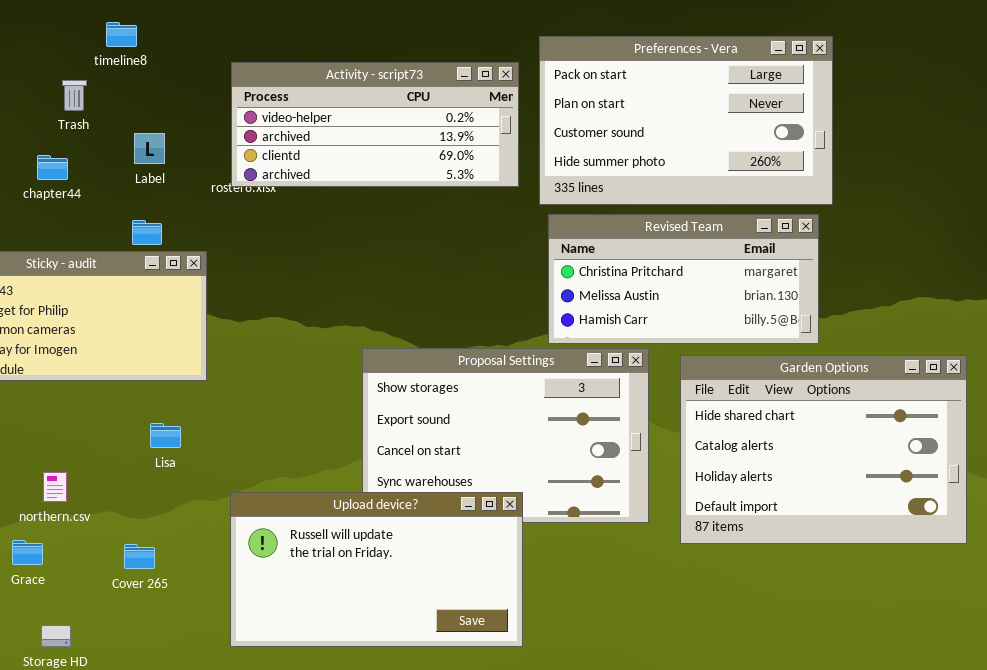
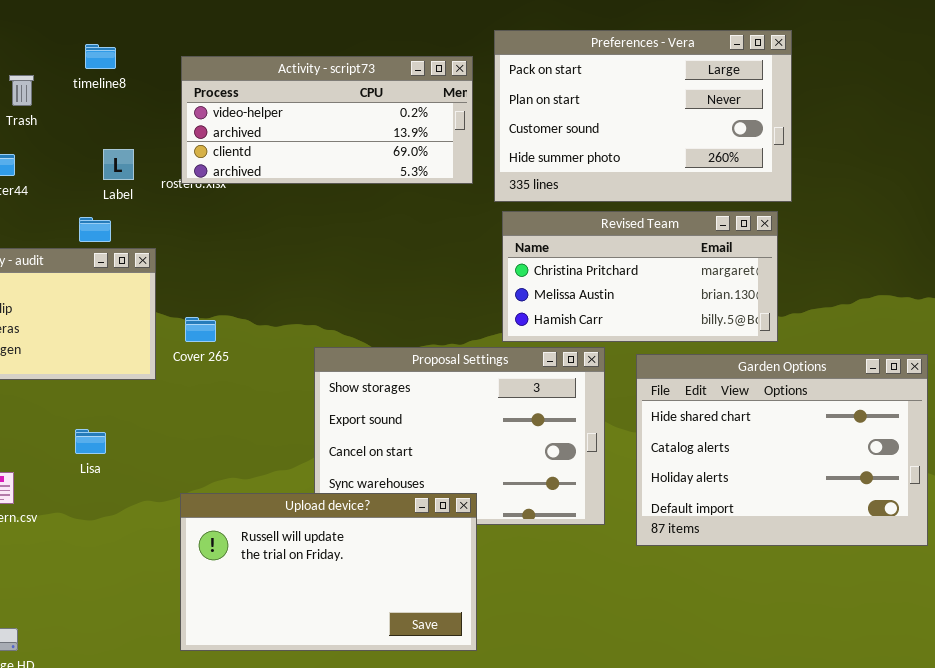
timeline8: [106,22,137,47] -> [85,44,116,69], moved
Label: [134,133,165,164] -> [103,149,134,180], moved
Lisa: [150,423,181,448] -> [75,429,106,454], moved
Cover 265: [124,544,155,569] -> [185,317,216,342], moved

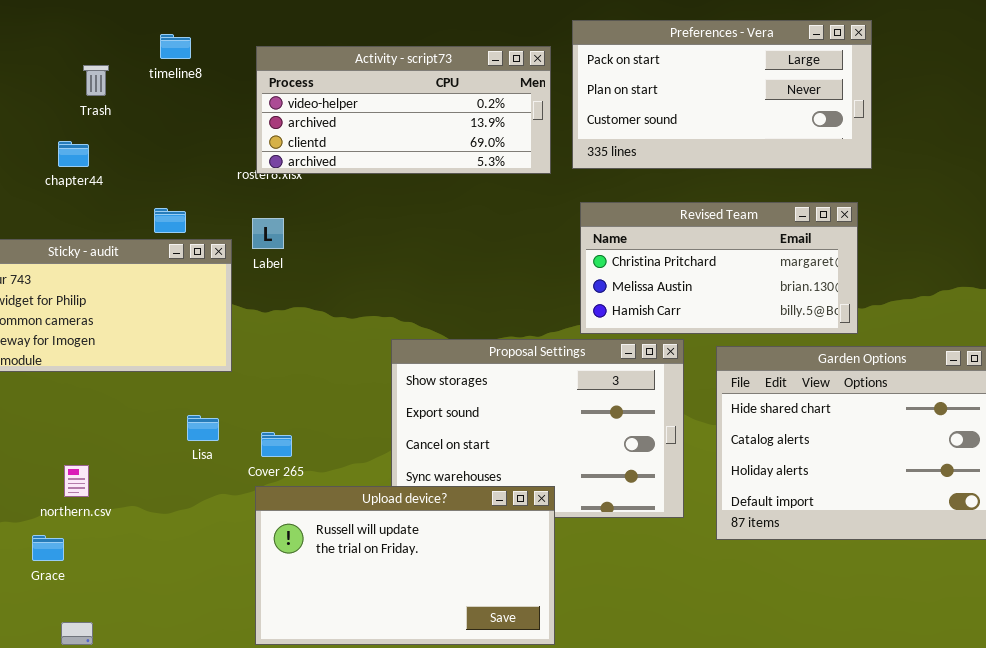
Preferences - Vera: [494,30,792,202] -> [572,20,872,169], resized
Label: [103,149,134,180] -> [252,218,284,249], moved
Cover 265: [185,317,216,342] -> [261,432,292,457], moved
Lisa: [75,429,106,454] -> [187,415,219,441], moved

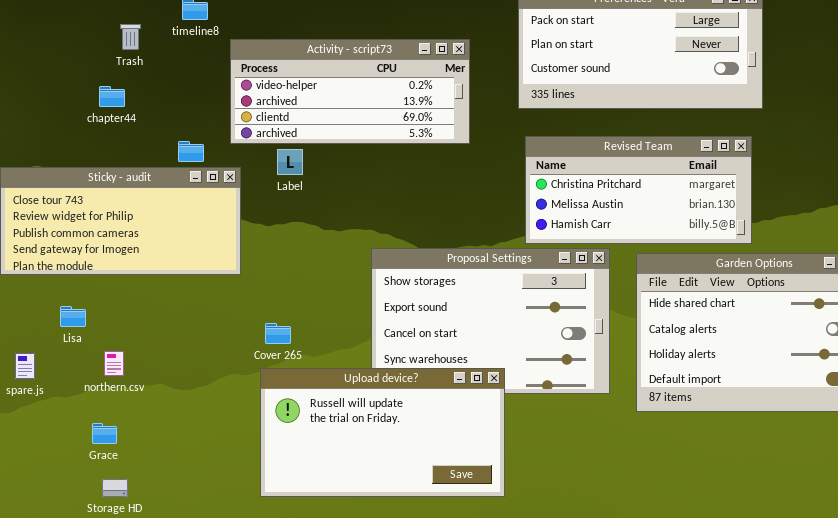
Activity - script73: [256,46,551,174] -> [230,39,470,144], moved
Label: [252,218,284,249] -> [277,149,303,175], moved
Lisa: [187,415,219,441] -> [60,306,86,327], moved
Grace: [32,535,64,561] -> [92,423,117,444], moved

